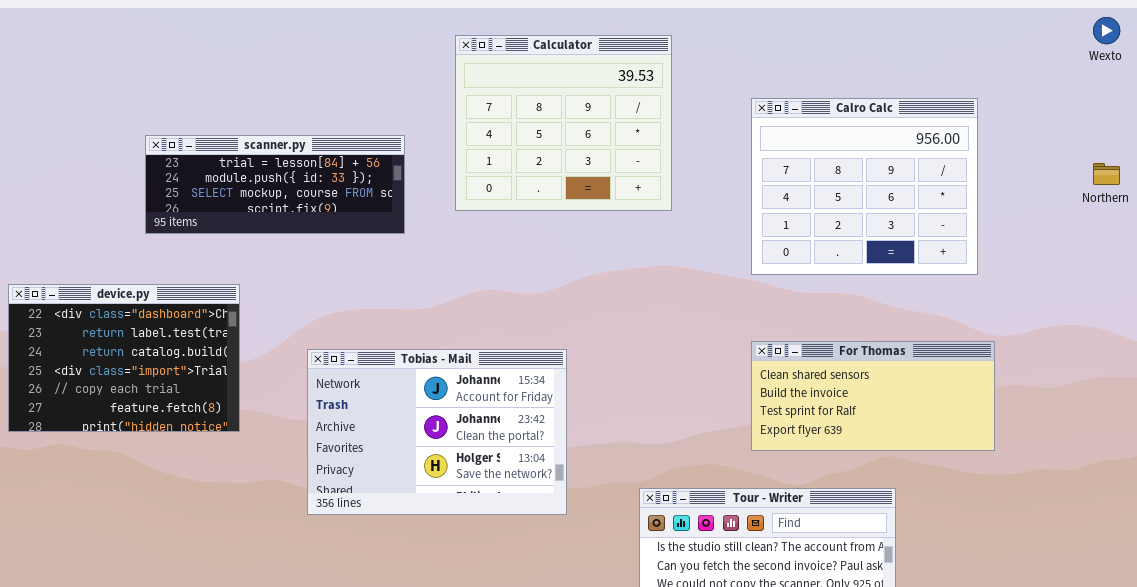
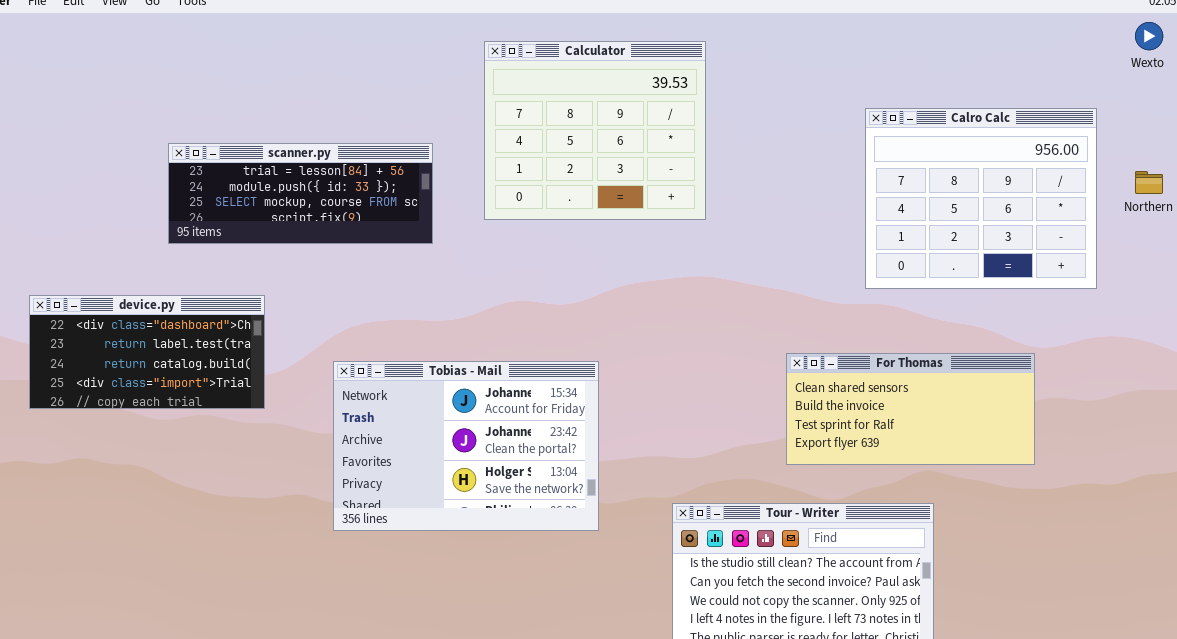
Calro Calc: [751,98,978,275] -> [865,108,1097,289], moved
device.py: [8,284,240,432] -> [29,295,265,409], resized

